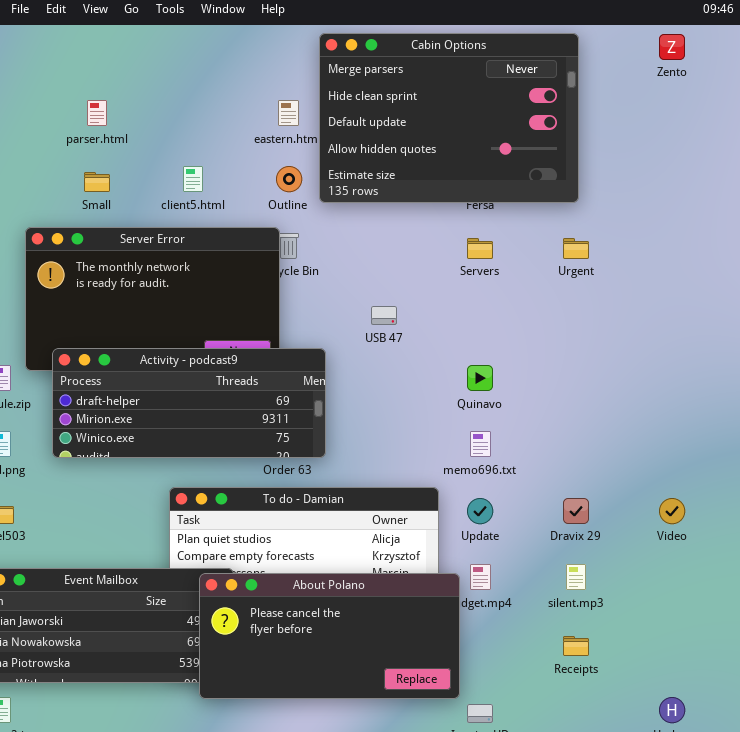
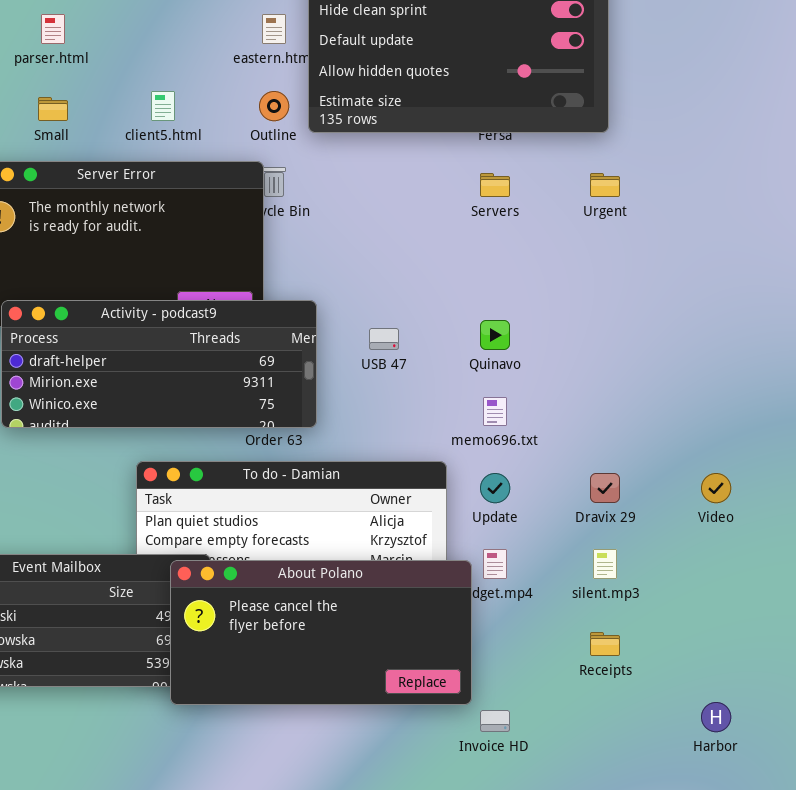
USB 47: [371,306,397,325] -> [369,328,399,350], moved

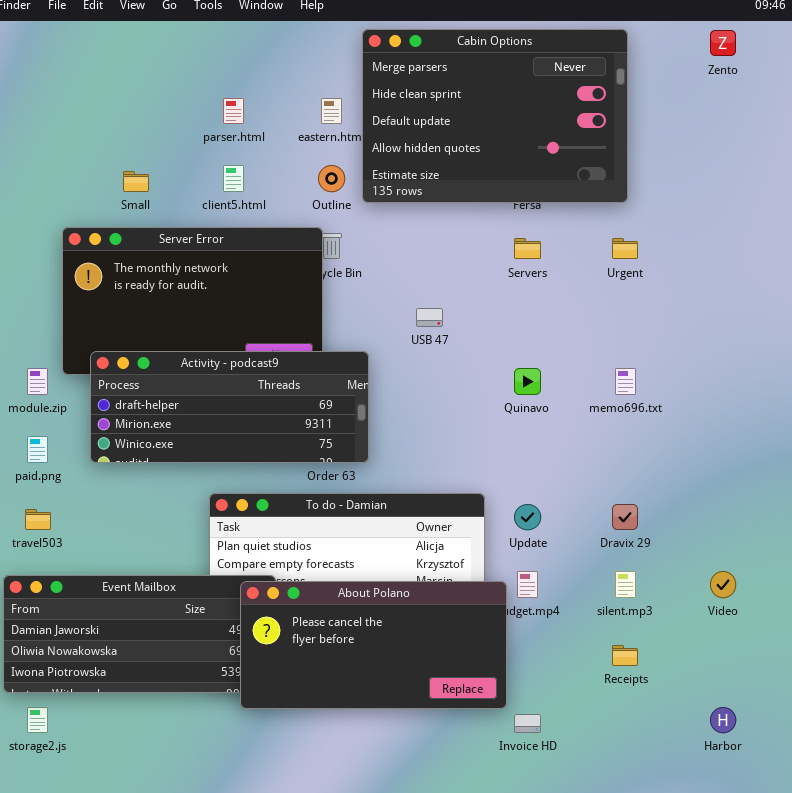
parser.html: [41,14,65,44] -> [223,98,244,124], moved
USB 47: [369,328,399,350] -> [416,308,443,327], moved
memo696.txt: [483,397,507,426] -> [615,368,636,395], moved
Video: [701,473,731,503] -> [710,571,736,598], moved

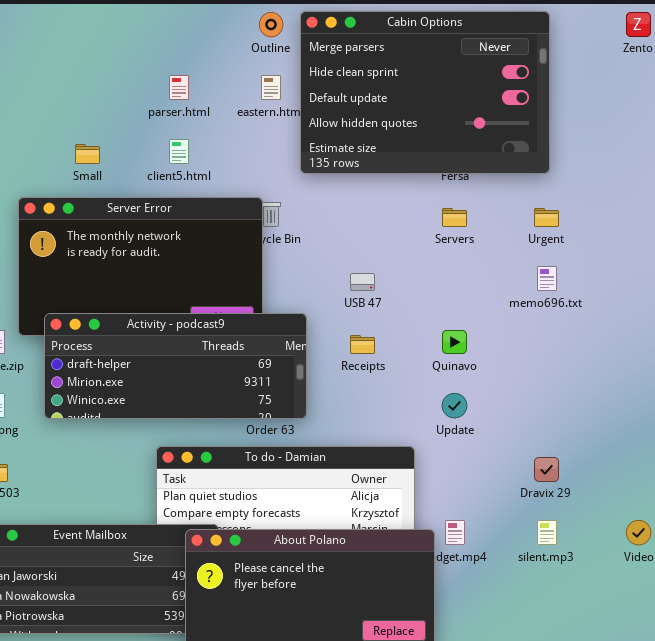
Outline: [318,165,345,192] -> [259,12,283,37], moved
memo696.txt: [615,368,636,395] -> [537,266,557,291], moved
Update: [514,504,541,530] -> [442,393,467,418], moved
Receipts: [612,645,638,666] -> [350,335,375,354], moved

